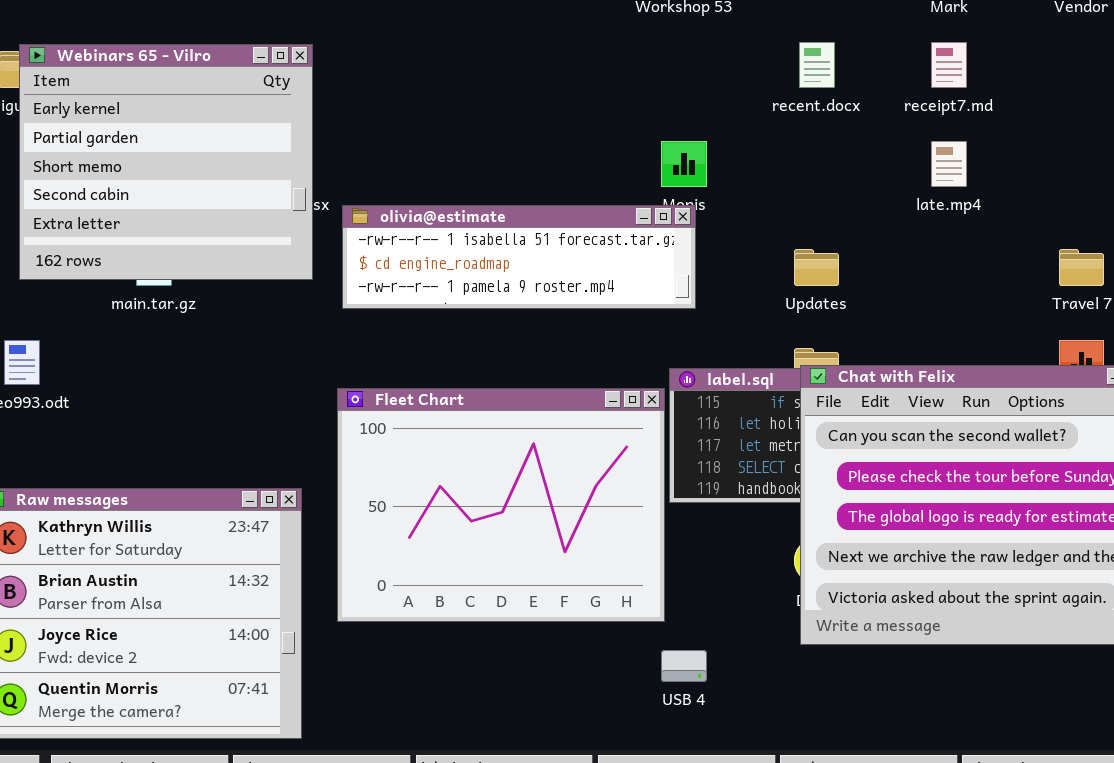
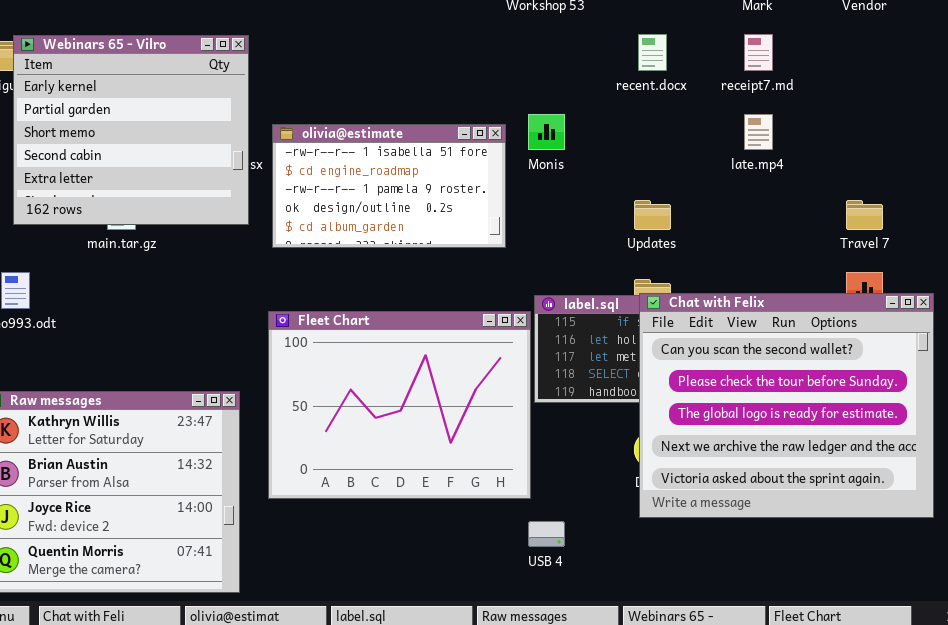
olivia@estimate: [342,205,696,309] -> [272,124,506,248], resized

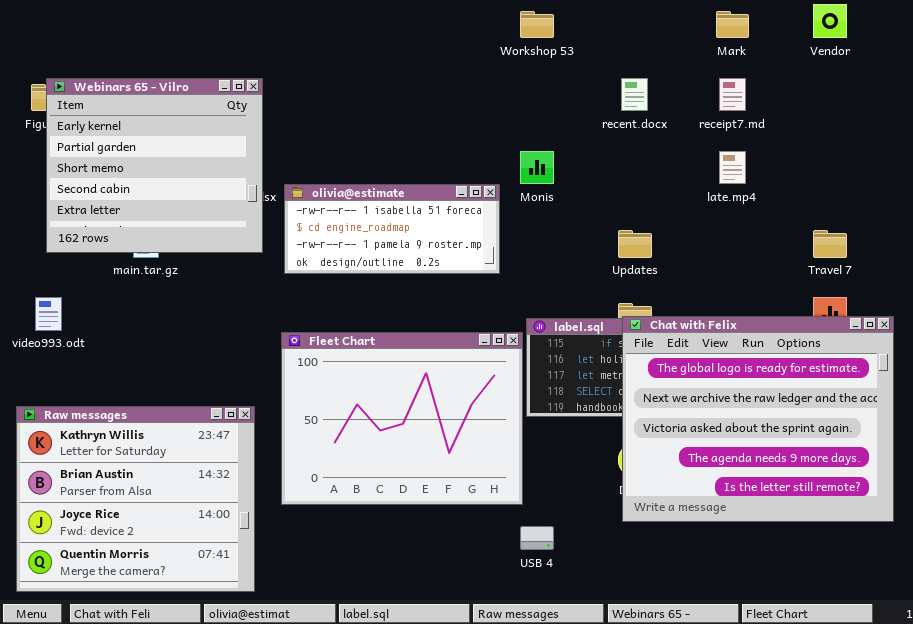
olivia@estimate: [272,124,506,248] -> [284,184,500,274], resized
Chat with Felix: [639,293,934,518] -> [622,316,894,522], scrolled down 2 rows

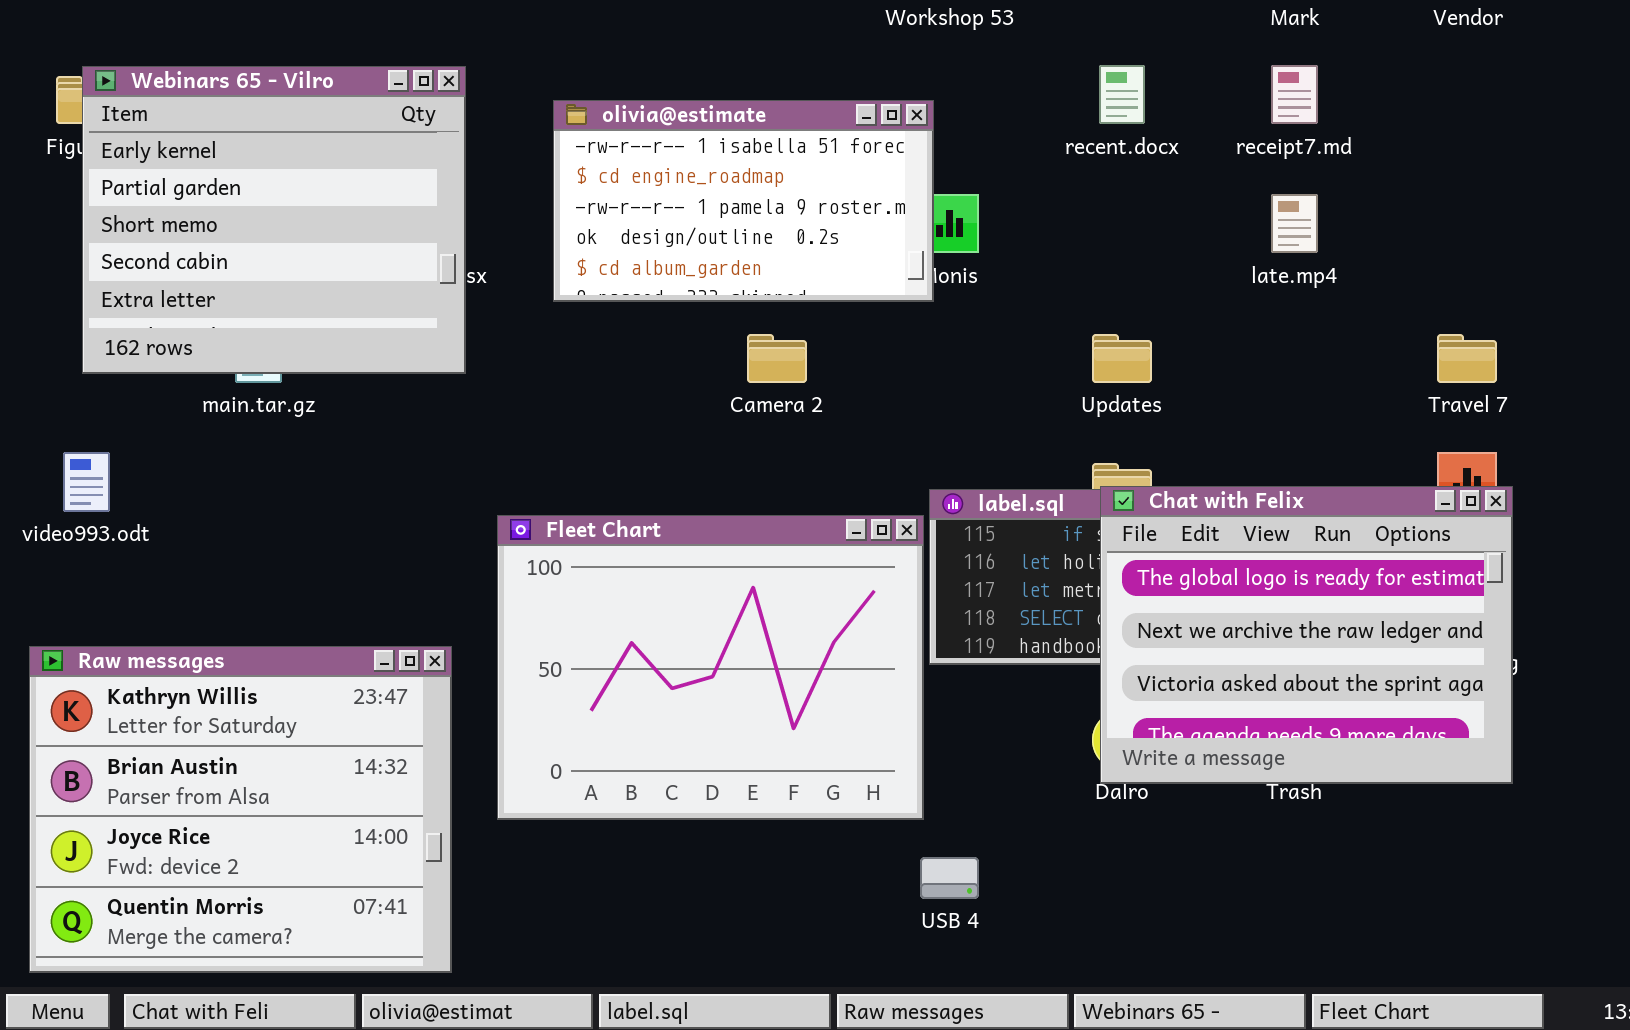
olivia@estimate: [284,184,500,274] -> [553,100,934,302], moved, resized
Chat with Felix: [622,316,894,522] -> [1100,486,1513,784], resized

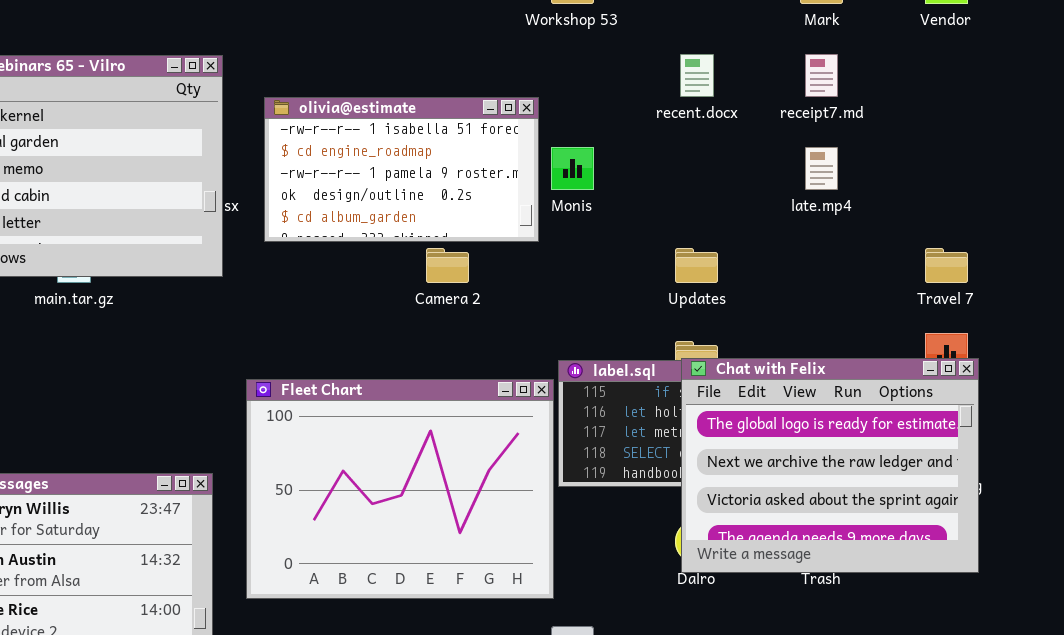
olivia@estimate: [553,100,934,302] -> [264,97,539,242], moved

